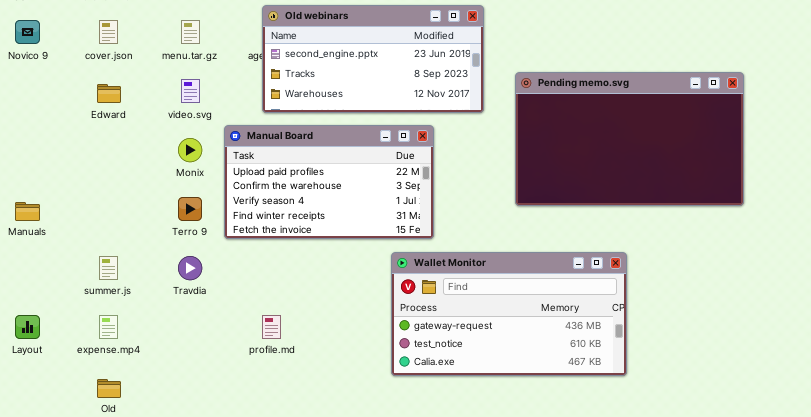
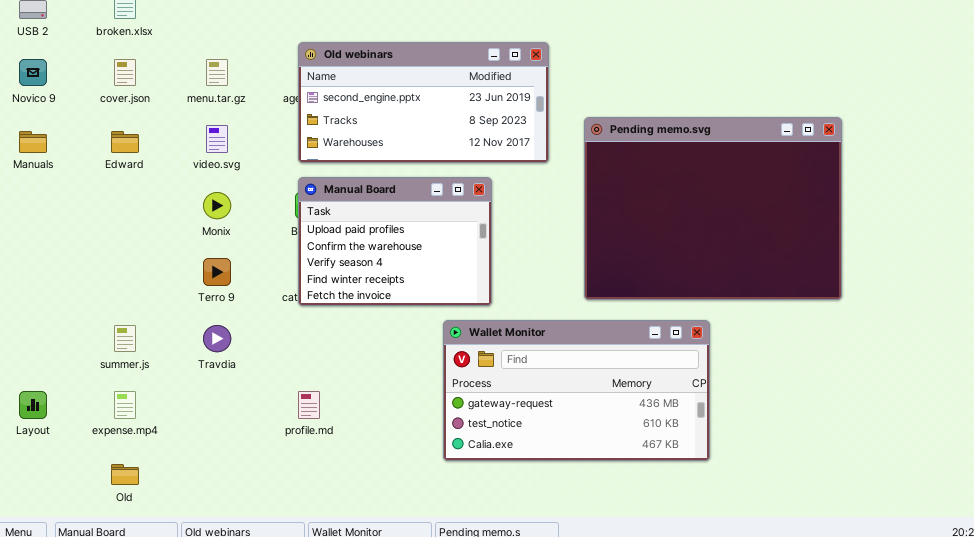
Pending memo.svg: [515,72,744,206] -> [584,117,842,300], resized
Manual Board: [224,125,434,239] -> [298,177,492,306], resized
Manuals: [15,202,40,221] -> [19,131,47,153], moved

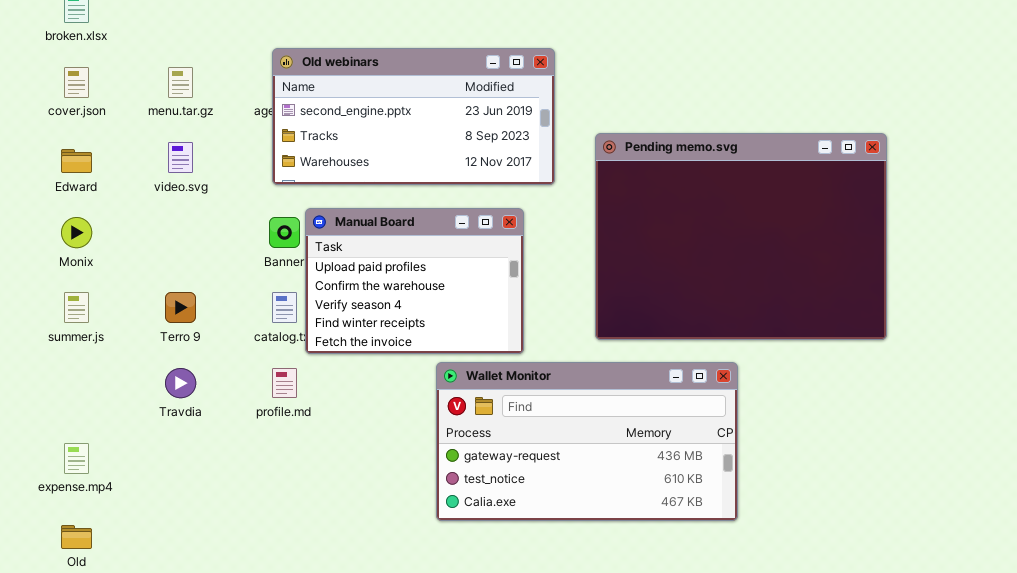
Manual Board: [298,177,492,306] -> [305,208,524,354], moved
Monix: [203,192,231,219] -> [61,217,92,248], moved
summer.js: [114,325,136,352] -> [64,292,89,323], moved
profile.md: [298,391,320,419] -> [272,368,297,398], moved

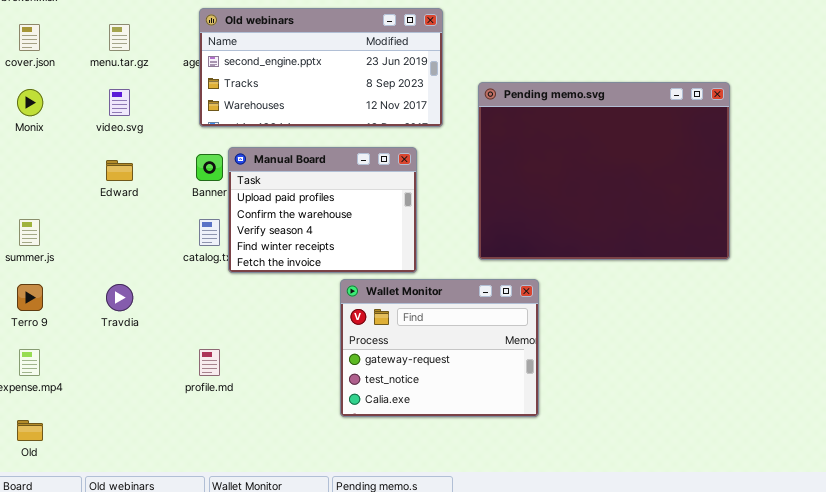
Edward: [61,149,92,173] -> [106,160,133,181], moved
Monix: [61,217,92,248] -> [17,89,43,116], moved
Terro 9: [165,292,196,323] -> [17,284,43,311], moved
Wallet Monitor: [436,362,738,521] -> [340,279,539,417], resized
profile.md: [272,368,297,398] -> [199,349,220,376], moved

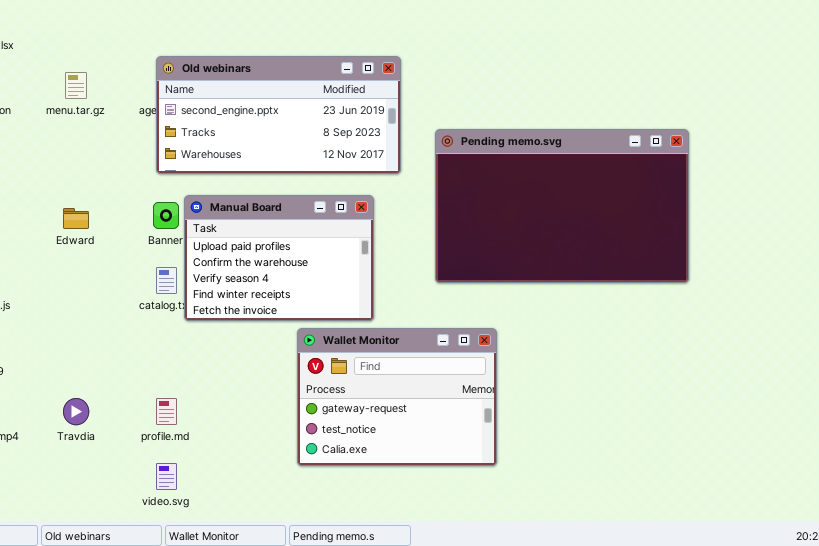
Pending memo.svg: [478,82,730,260] -> [435,129,689,283], resized
video.svg: [109,89,130,116] -> [156,463,177,490], moved
Travdia: [106,284,133,311] -> [63,398,89,425], moved

